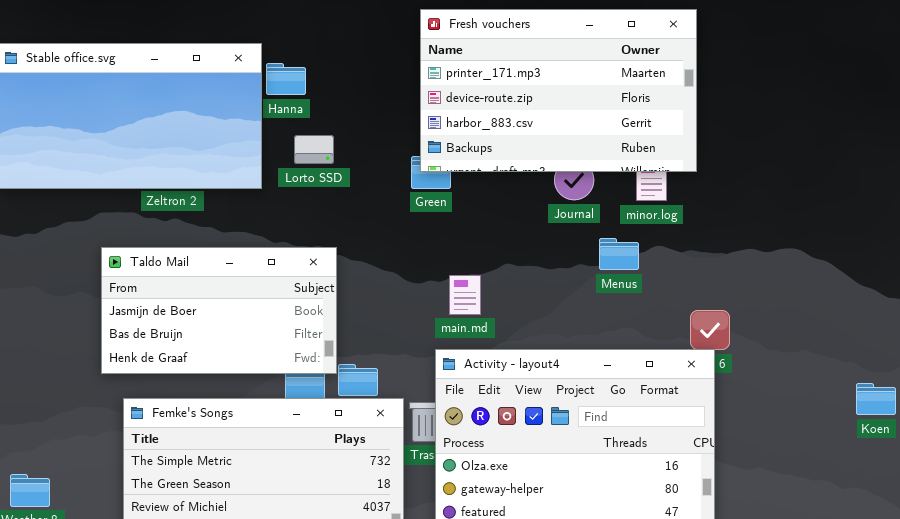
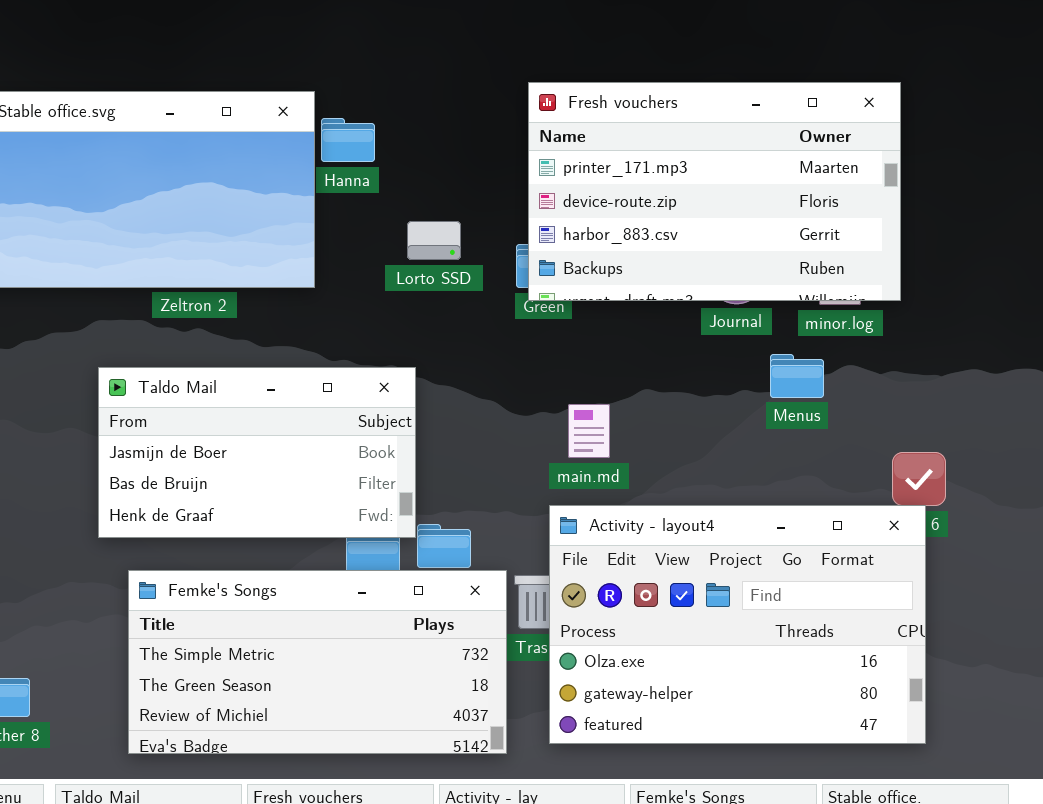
Fresh vouchers: [420,9,697,172] -> [528,82,901,301], moved
Lorto SSD: [294,135,334,164] -> [407,221,461,260], moved

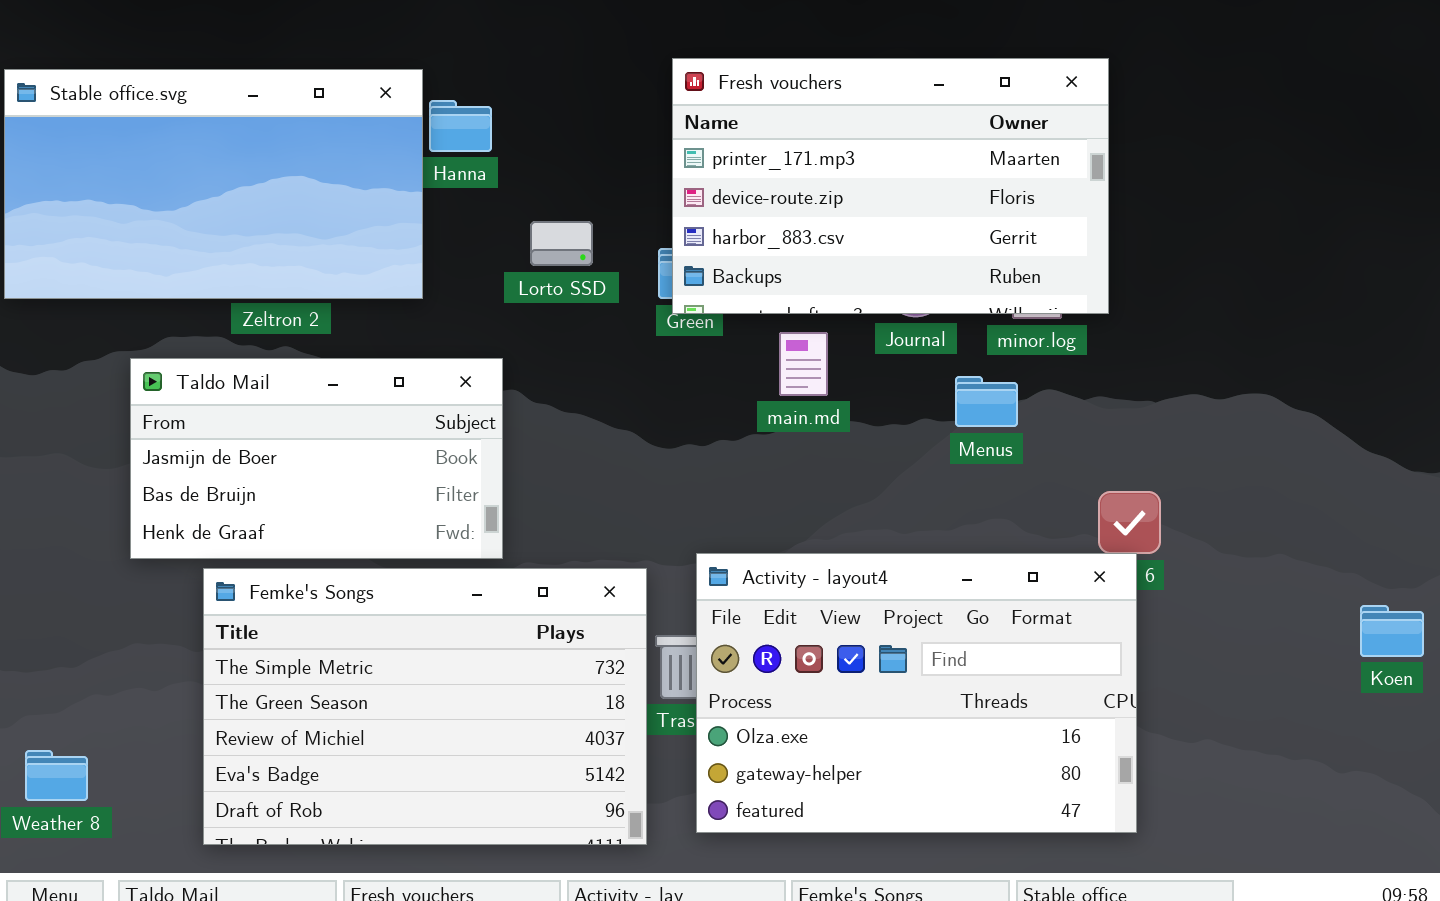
Taldo Mail: [98,367,416,538] -> [130,358,503,559], moved
main.md: [568,404,610,458] -> [779,332,828,396], moved
Femke's Songs: [128,570,507,754] -> [203,568,647,845], resized

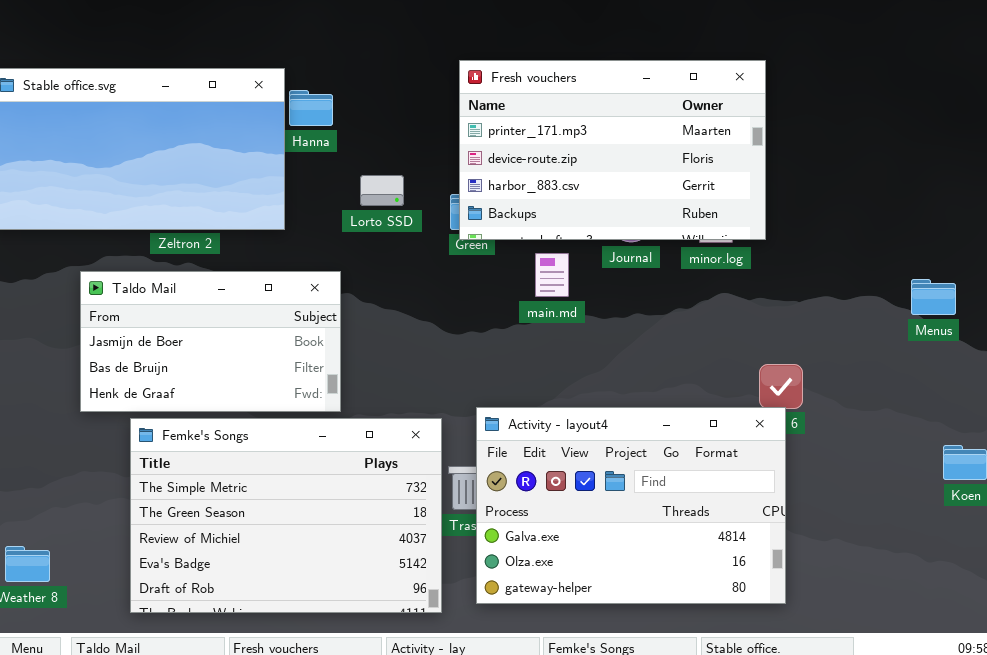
Menus: [955,376,1018,427] -> [911,279,956,315], moved
Activity - layout4: [696,553,1137,833] -> [476,407,786,604], scrolled up 1 row

